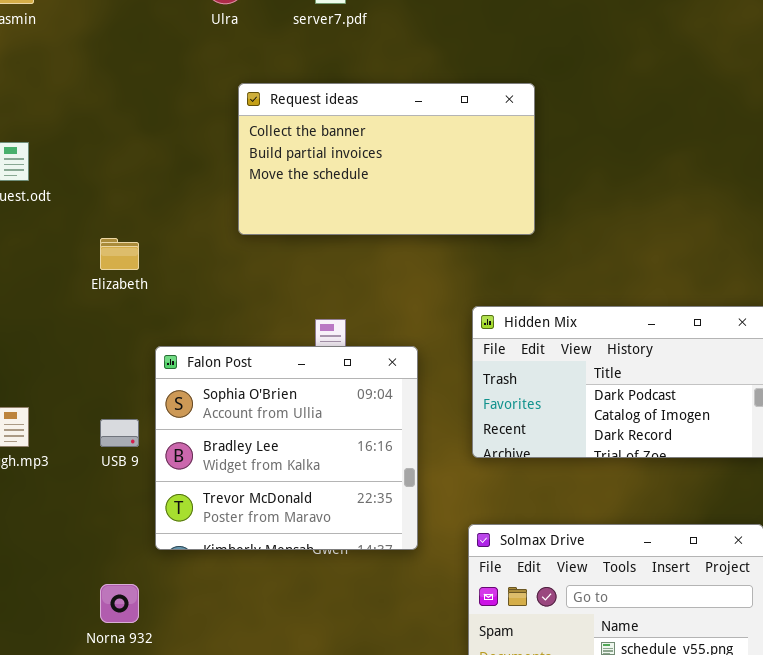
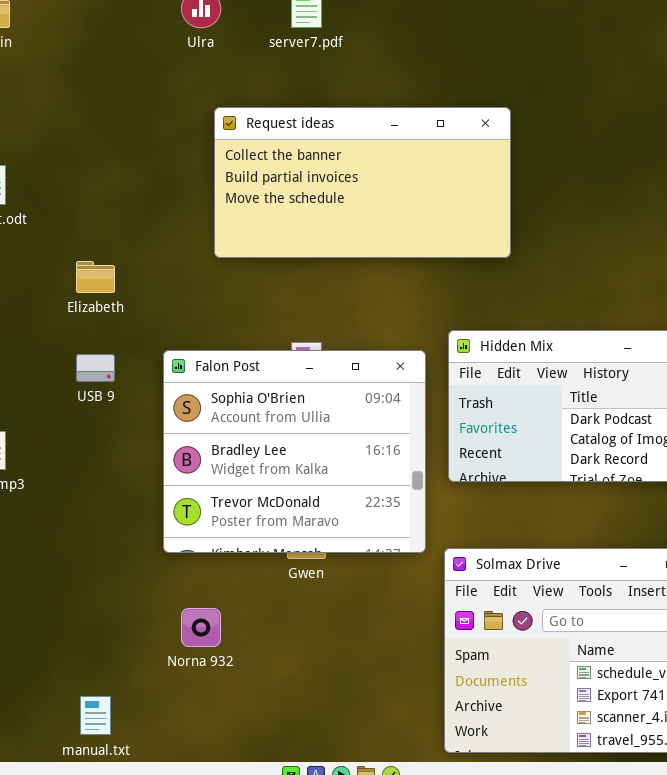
Falon Post: [155,346,418,550] -> [163,350,426,553], moved
USB 9: [100,419,139,447] -> [76,354,115,382], moved
Norna 932: [100,584,139,623] -> [181,608,221,647], moved

